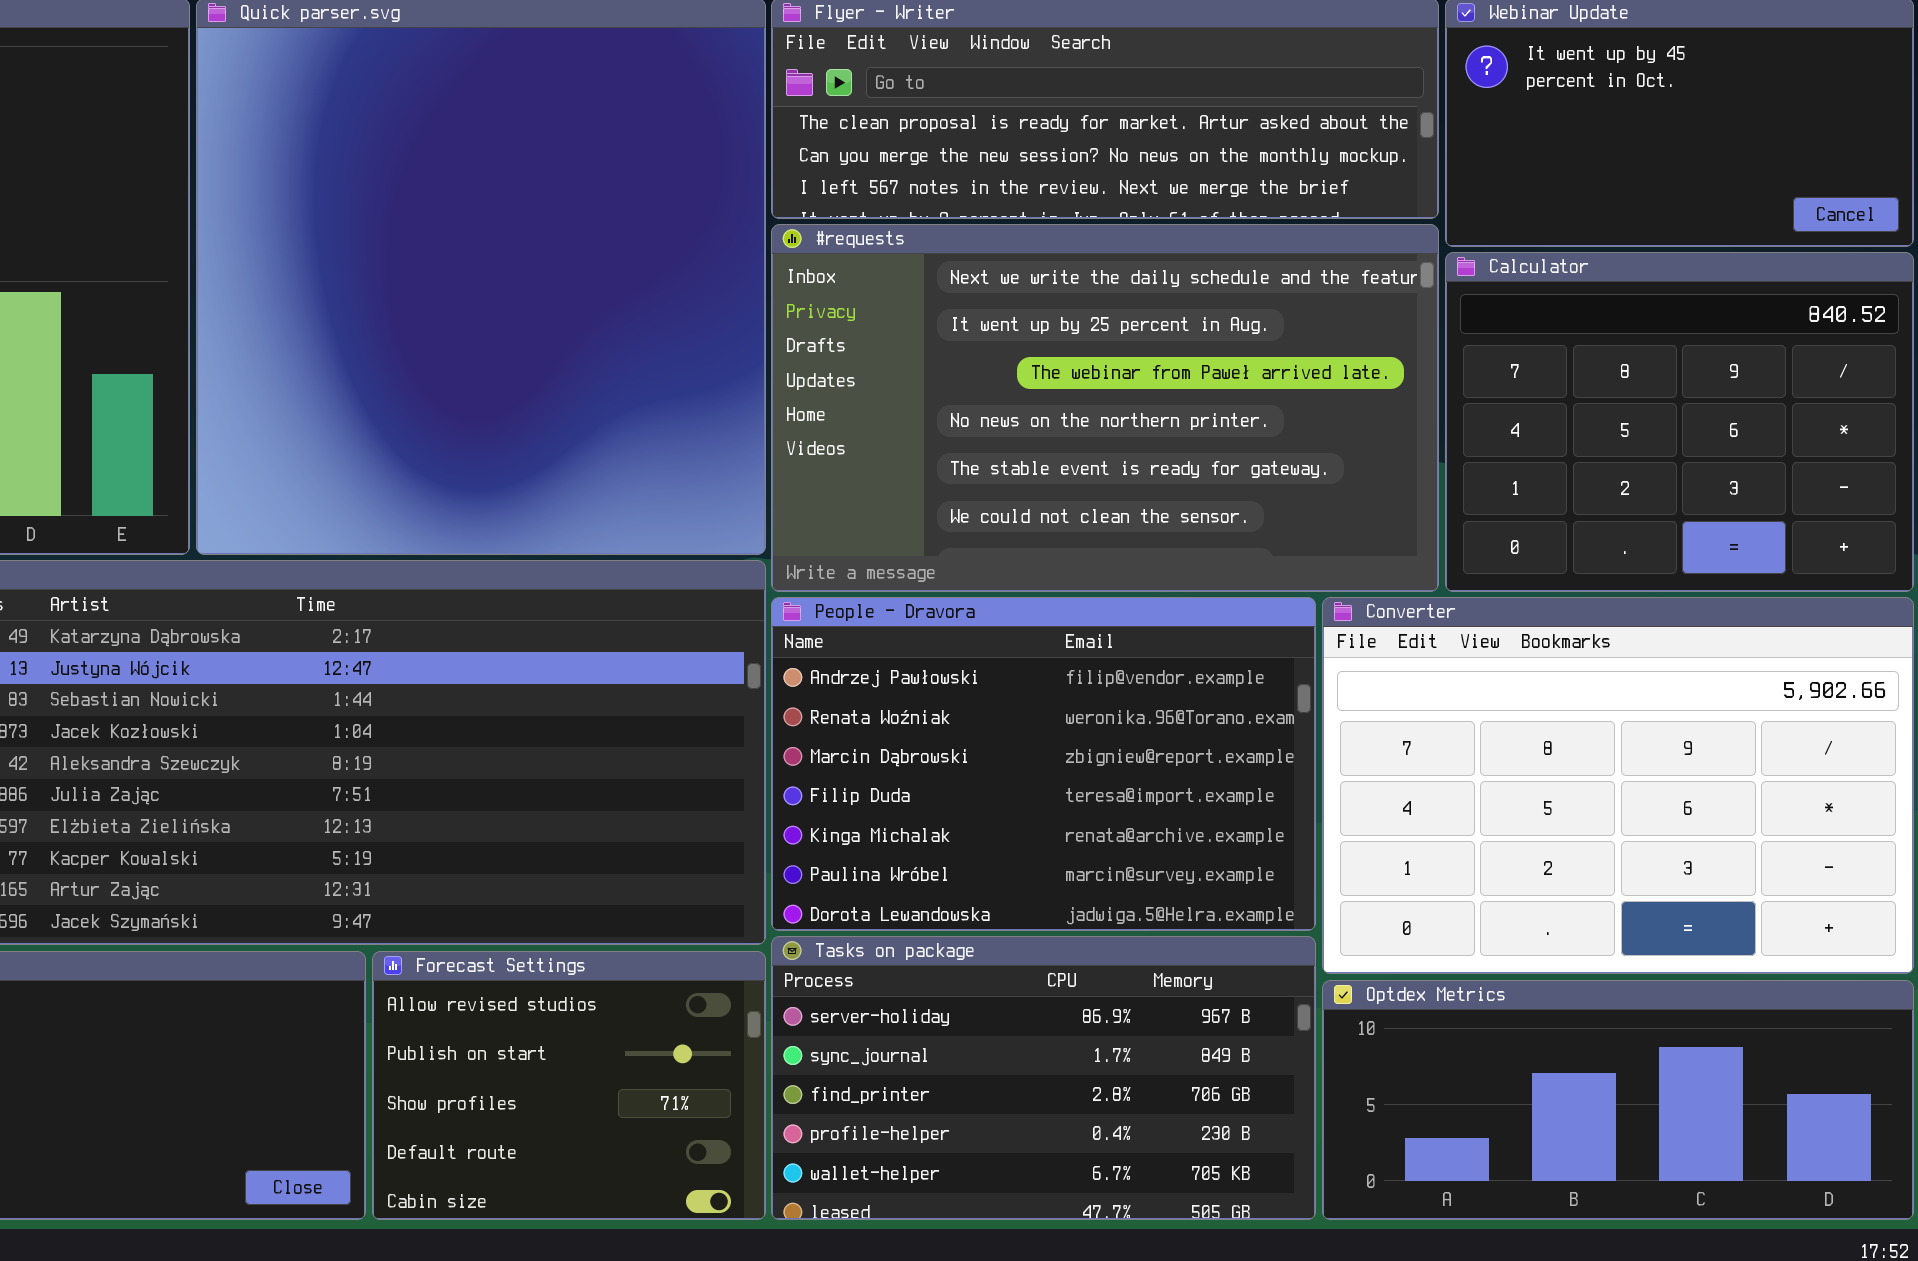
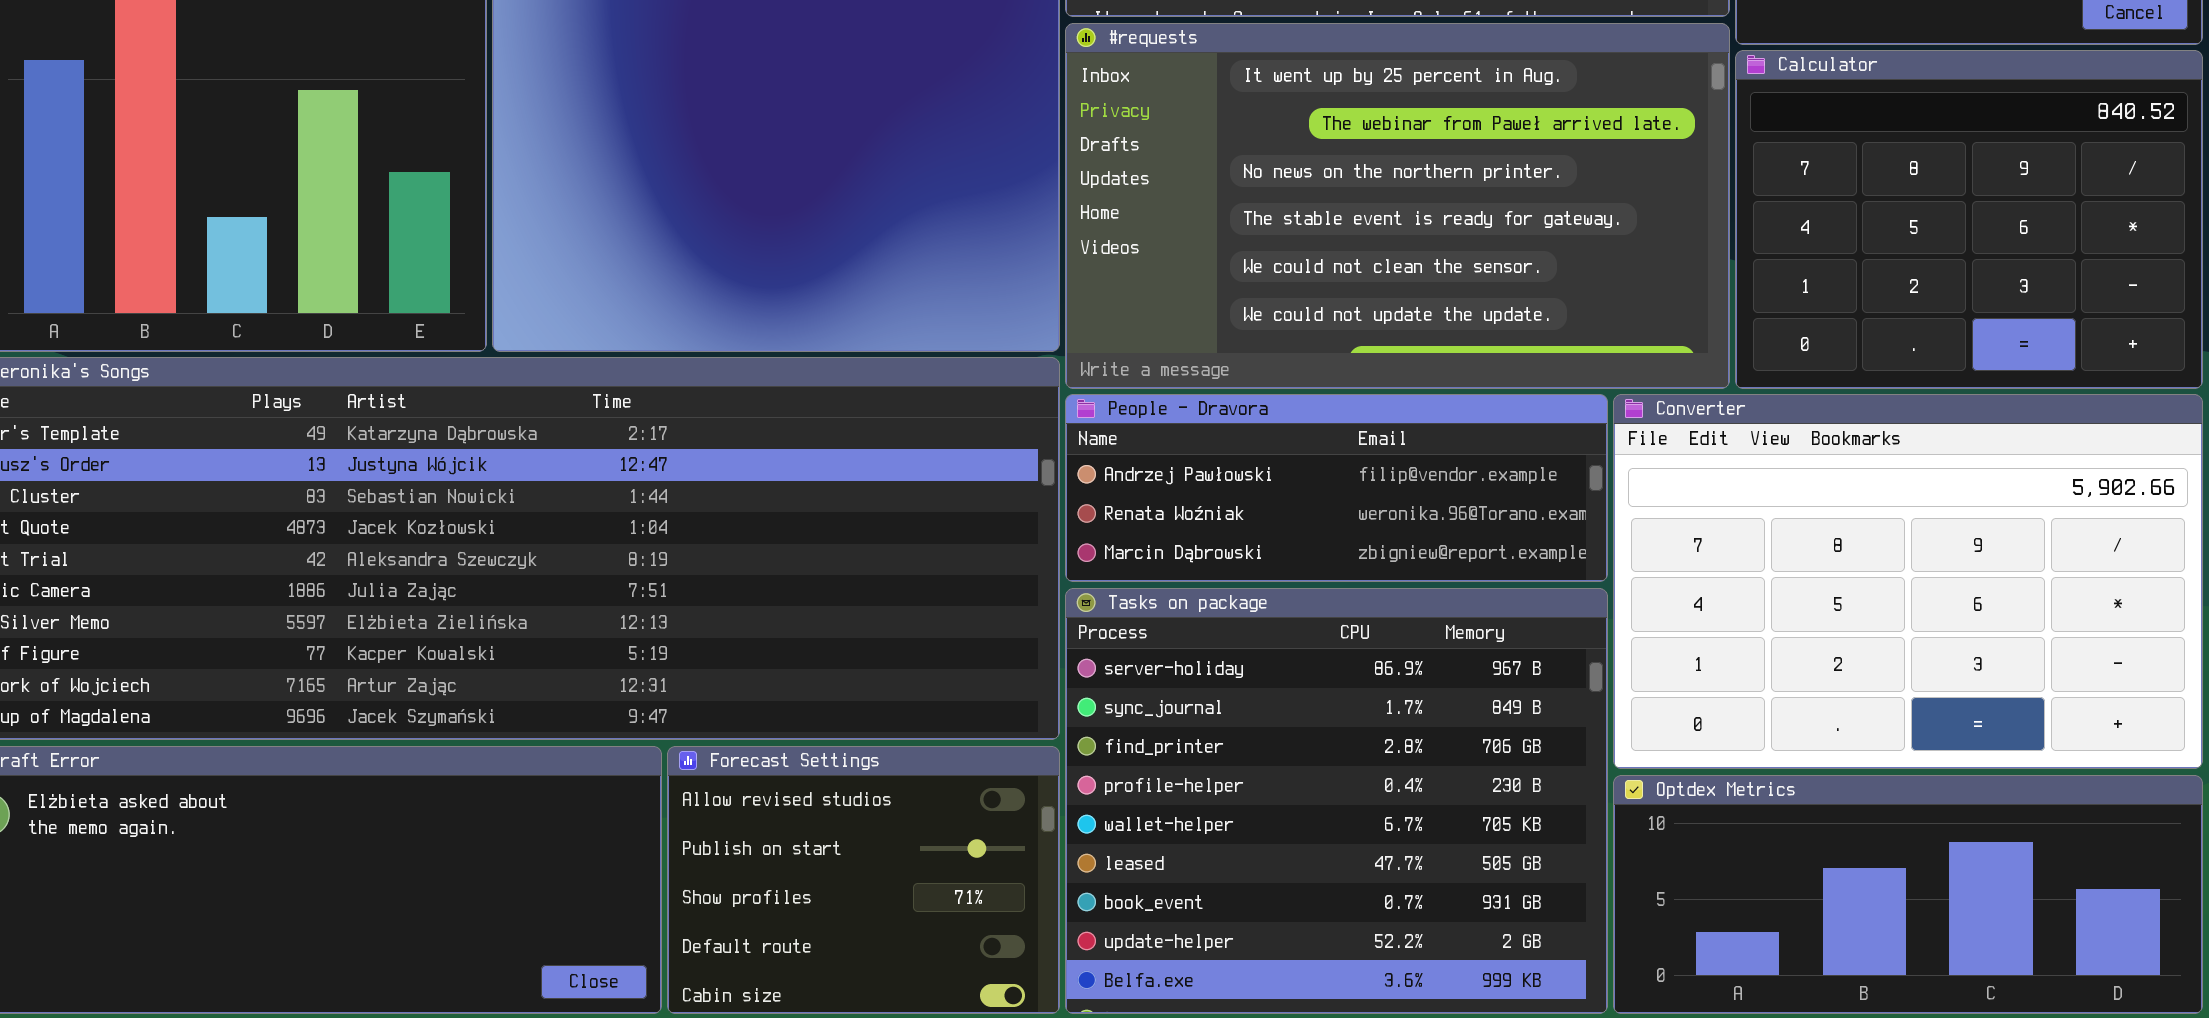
#requests: [771,224,1439,592] -> [1065,23,1730,389], scrolled down 1 row
People - Dravora: [771,597,1316,931] -> [1065,394,1608,582], resized
Tasks on package: [771,936,1316,1220] -> [1065,588,1608,1014], resized

